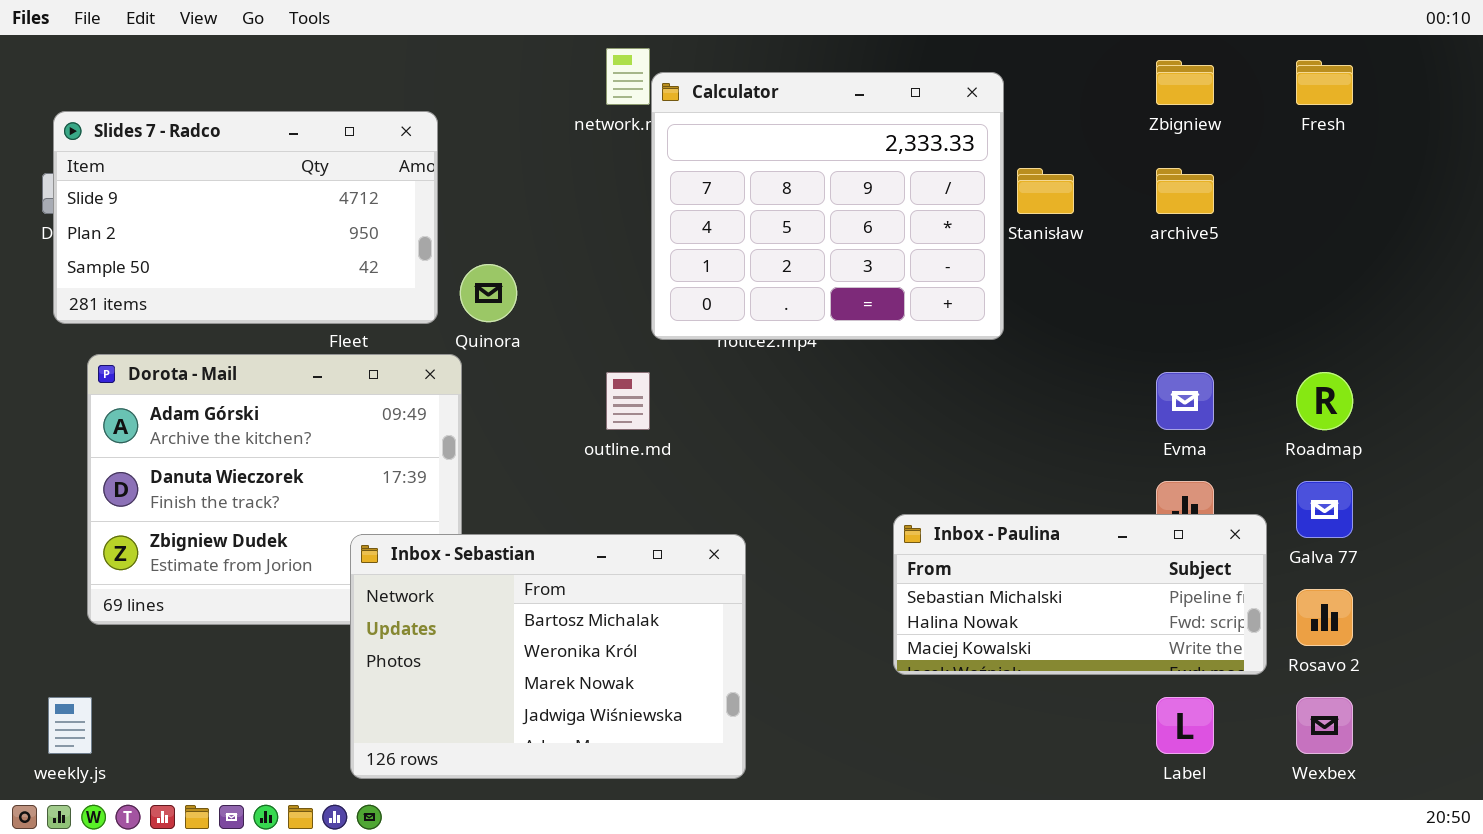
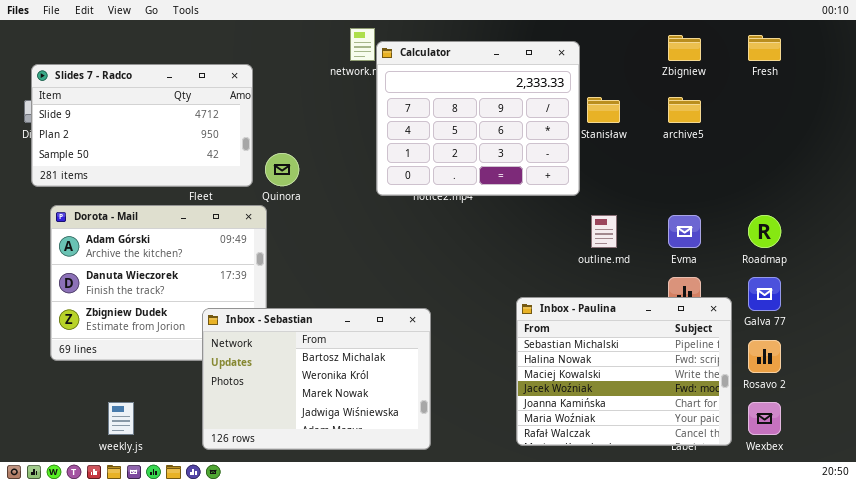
outline.md: [606,372,650,430] -> [591,215,617,248], moved
Inbox - Paulina: [893,514,1267,675] -> [516,297,732,446], resized
weekly.js: [48,697,92,754] -> [108,402,134,435], moved

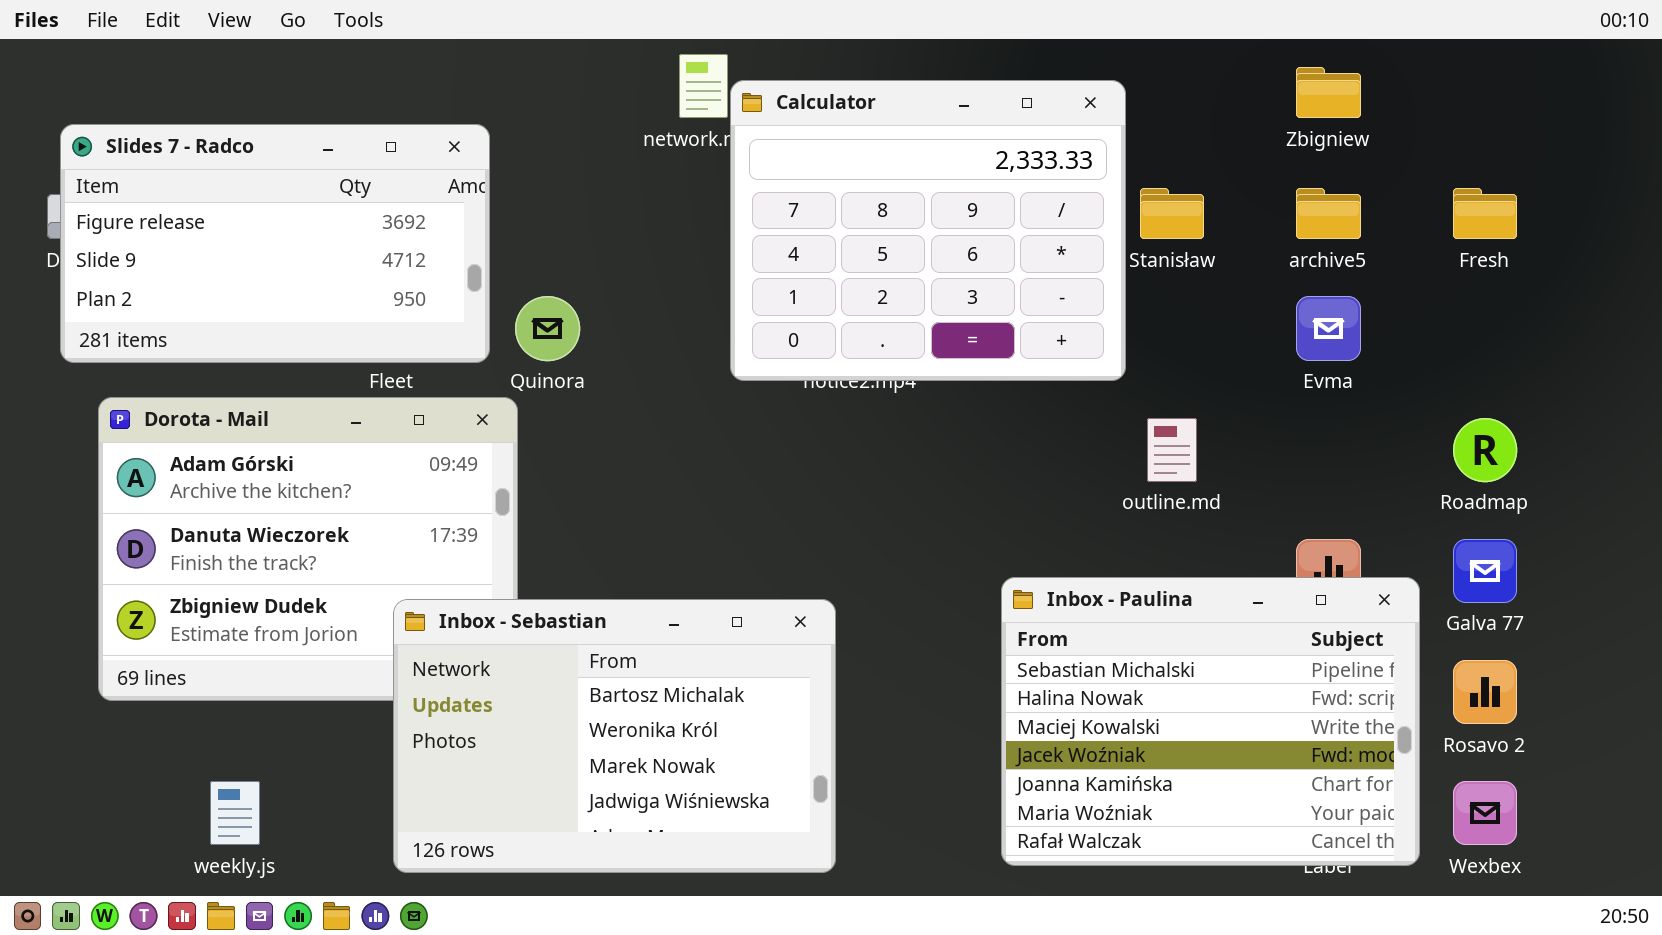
Fresh: [748,35,781,61] -> [1453,188,1517,239], moved
Slides 7 - Radco: [31,64,253,187] -> [60,124,490,363], scrolled up 1 row
Evma: [668,215,701,248] -> [1296,296,1361,361], moved

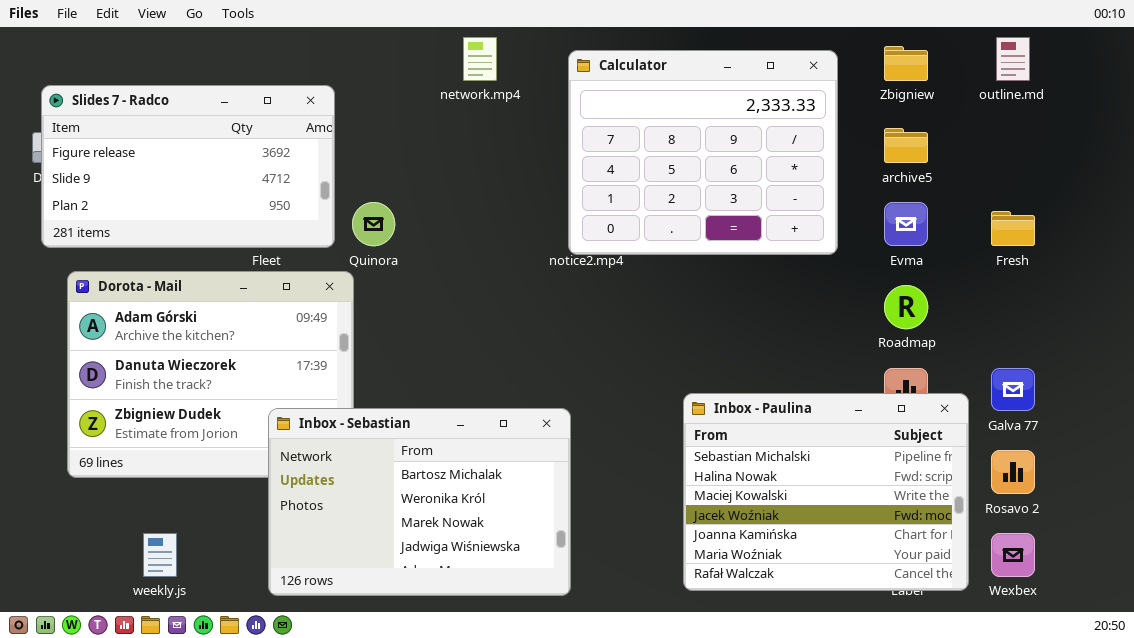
Calculator: [730,80,1126,381] -> [568,50,838,255], moved
Fresh: [1453,188,1517,239] -> [991,211,1035,246], moved
outline.md: [1147,418,1197,482] -> [996,37,1030,81], moved
Roadmap: [1453,418,1517,482] -> [884,285,928,329], moved

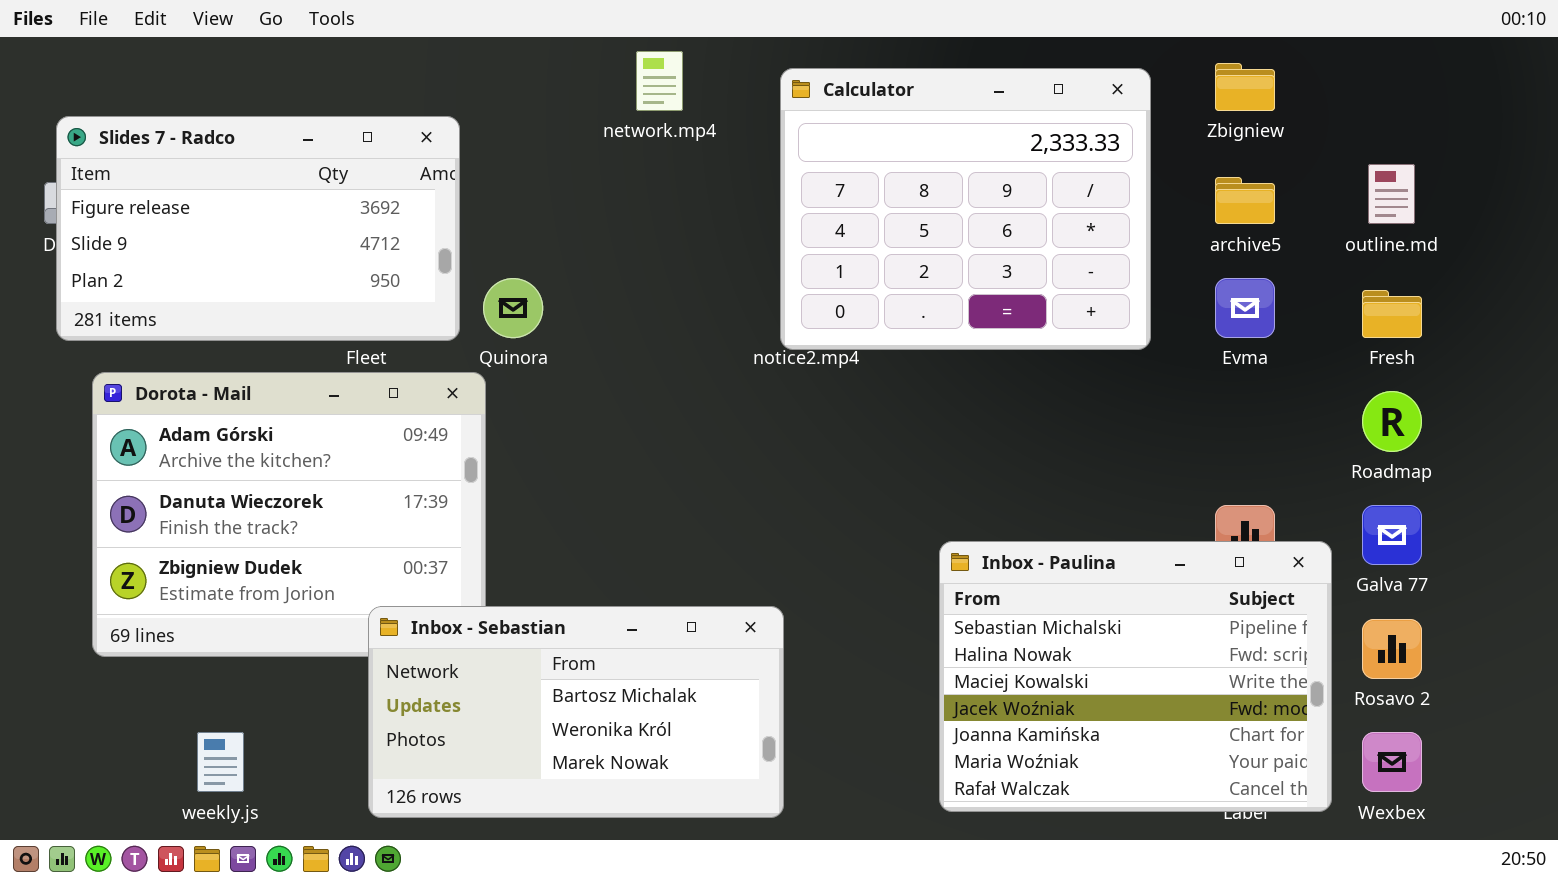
outline.md: [996,37,1030,81] -> [1368,164,1415,224], moved
Roadmap: [884,285,928,329] -> [1362,391,1422,452], moved
Inbox - Sebastian: [268,408,571,596] -> [368,606,784,818], resized

